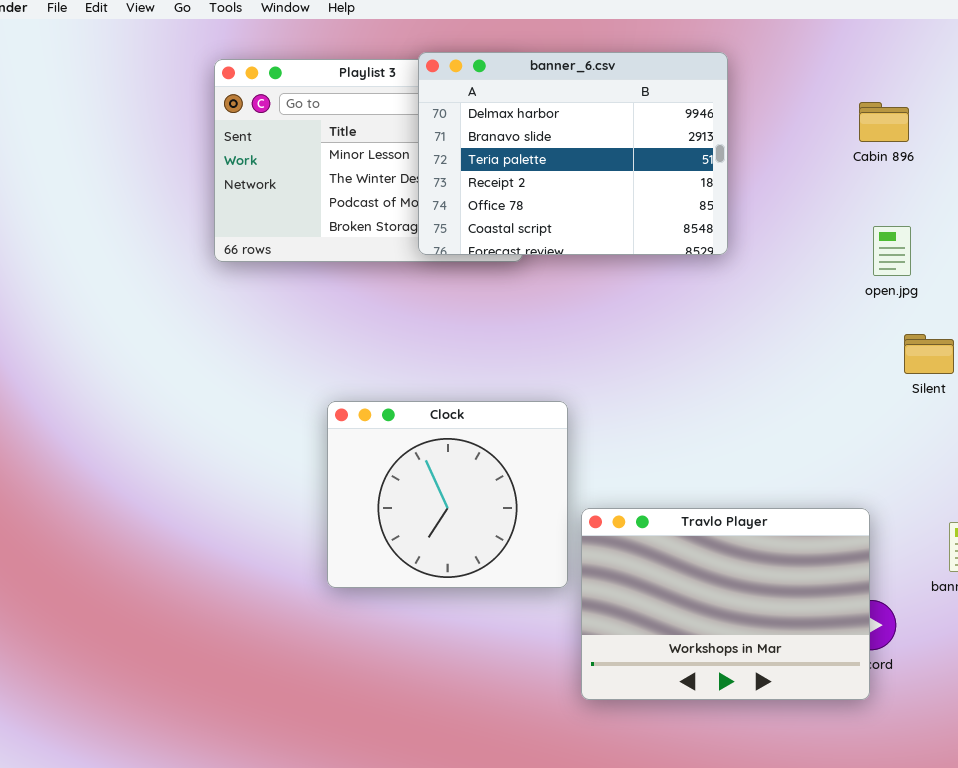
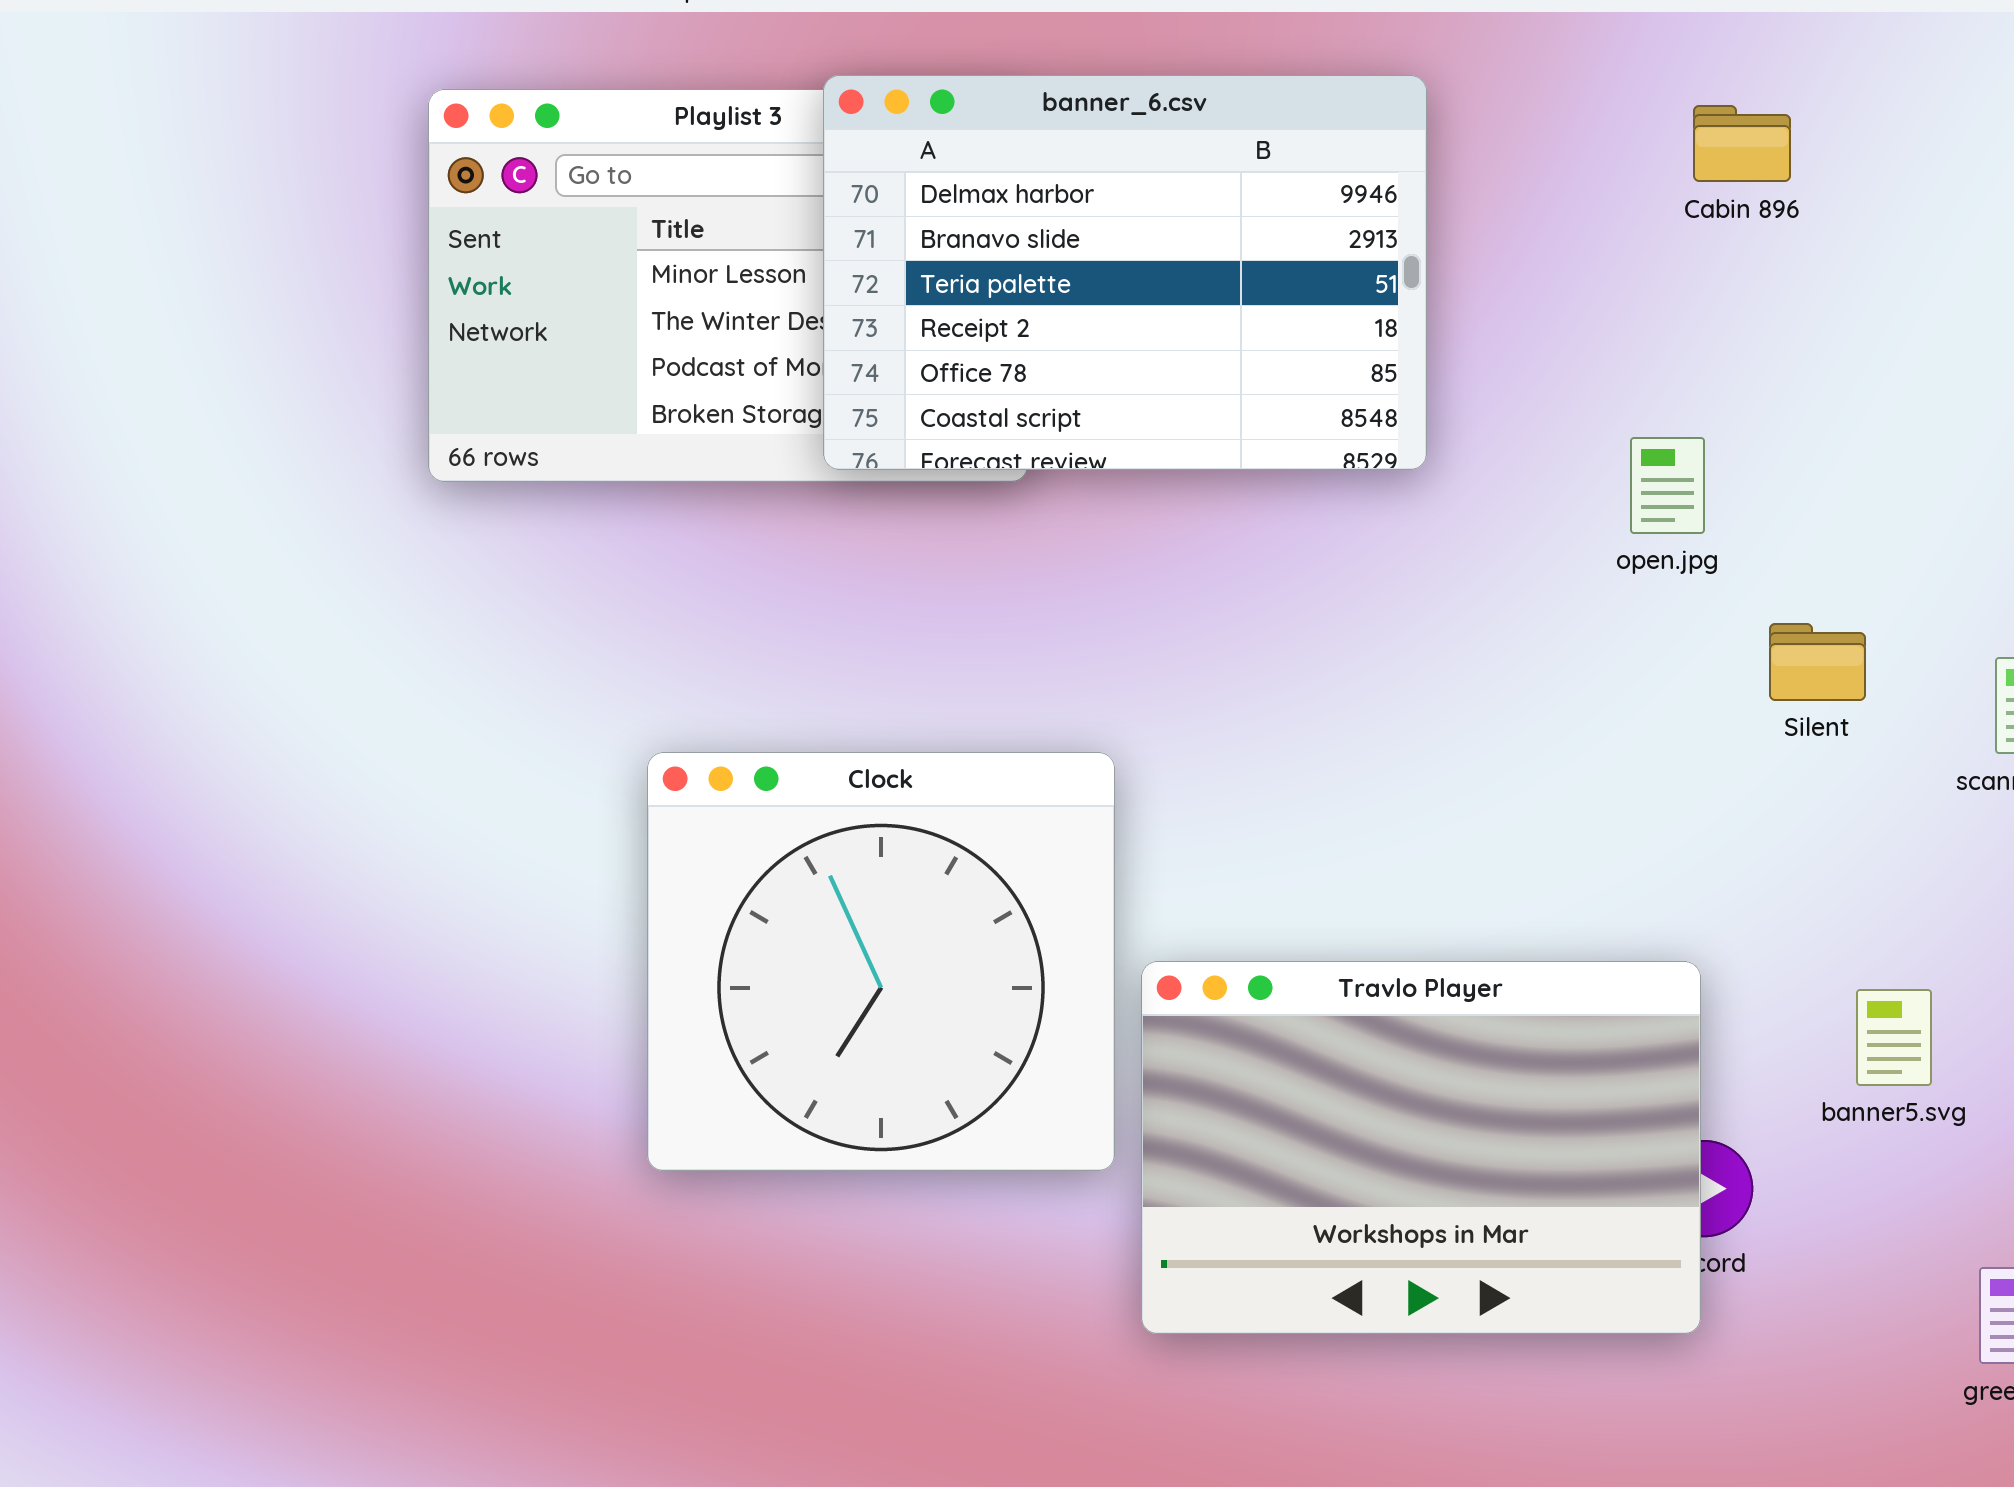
Cabin 896: [859,102,909,142] -> [1693,105,1791,182], moved
open.jpg: [873,226,911,276] -> [1630,437,1705,534], moved
Clock: [327,401,568,588] -> [647,752,1115,1171], resized

